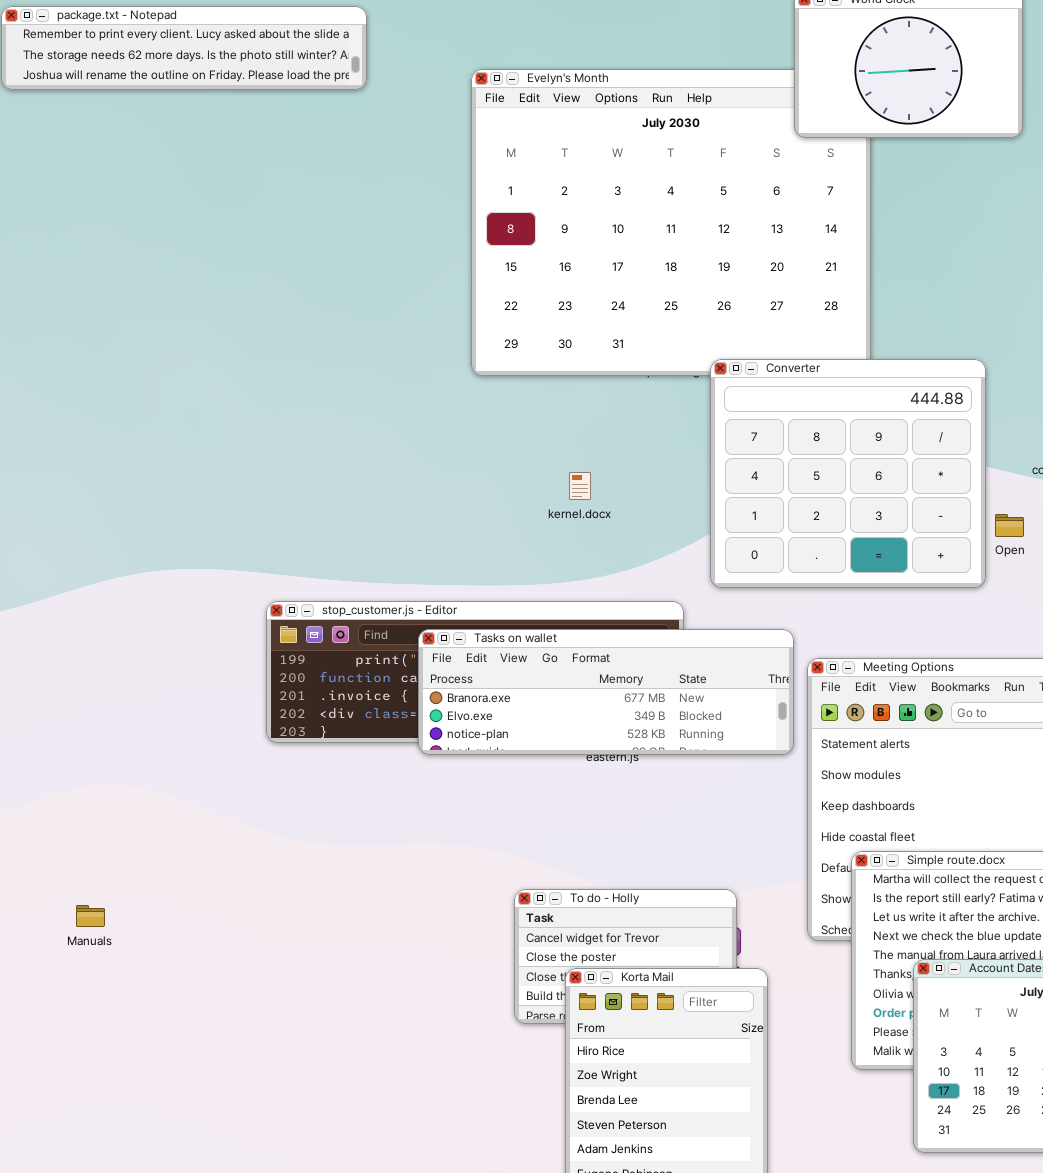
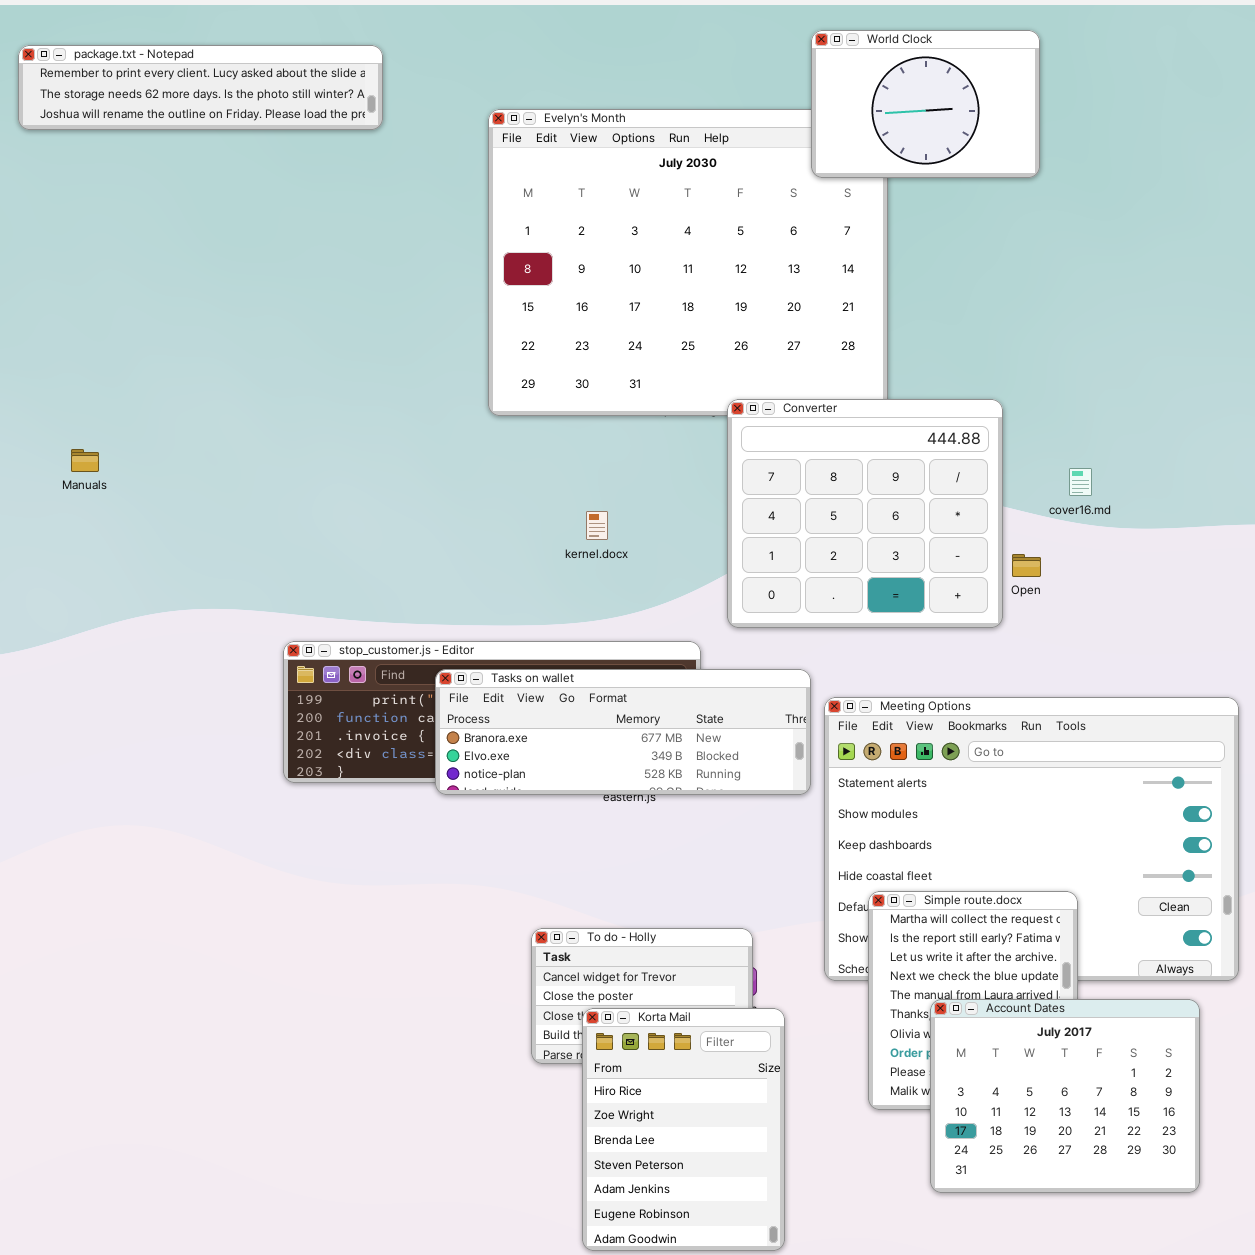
Manuals: [76,905,105,927] -> [71,449,99,472], moved

